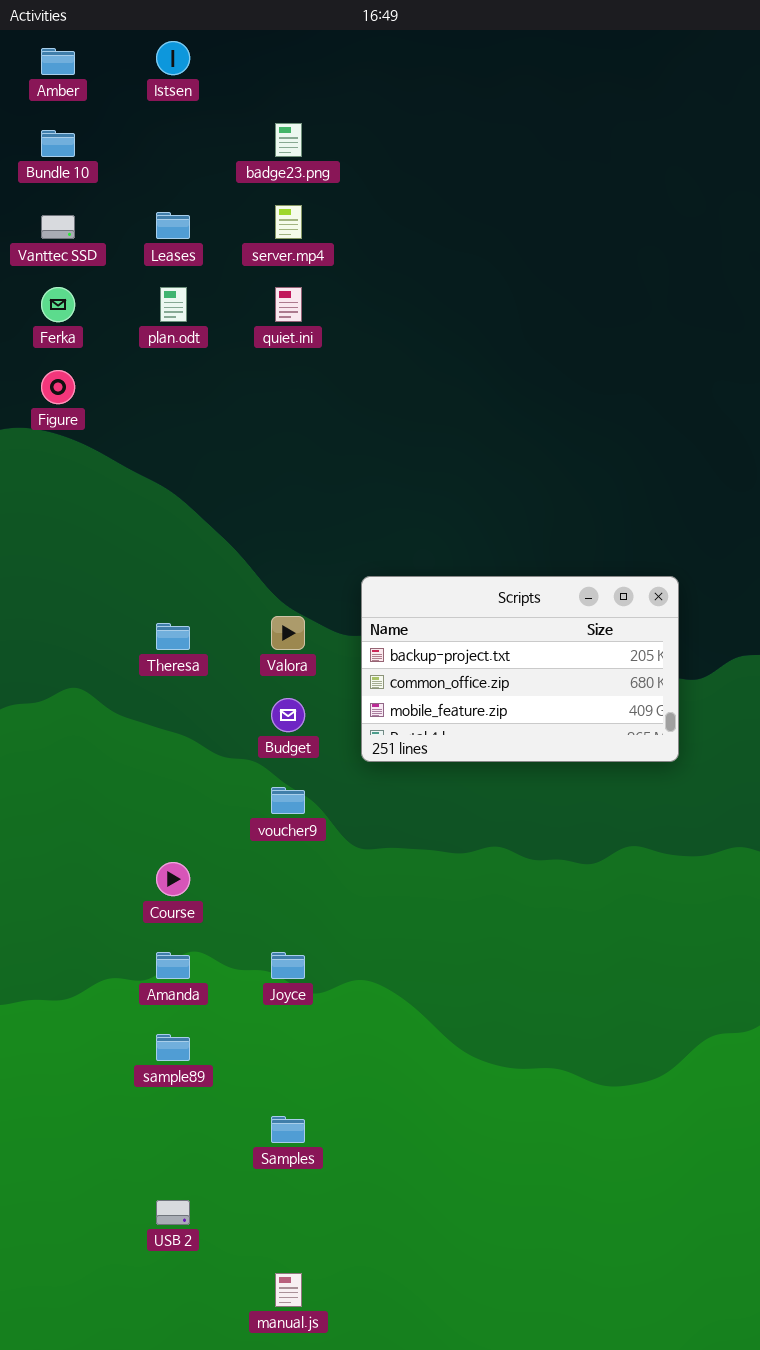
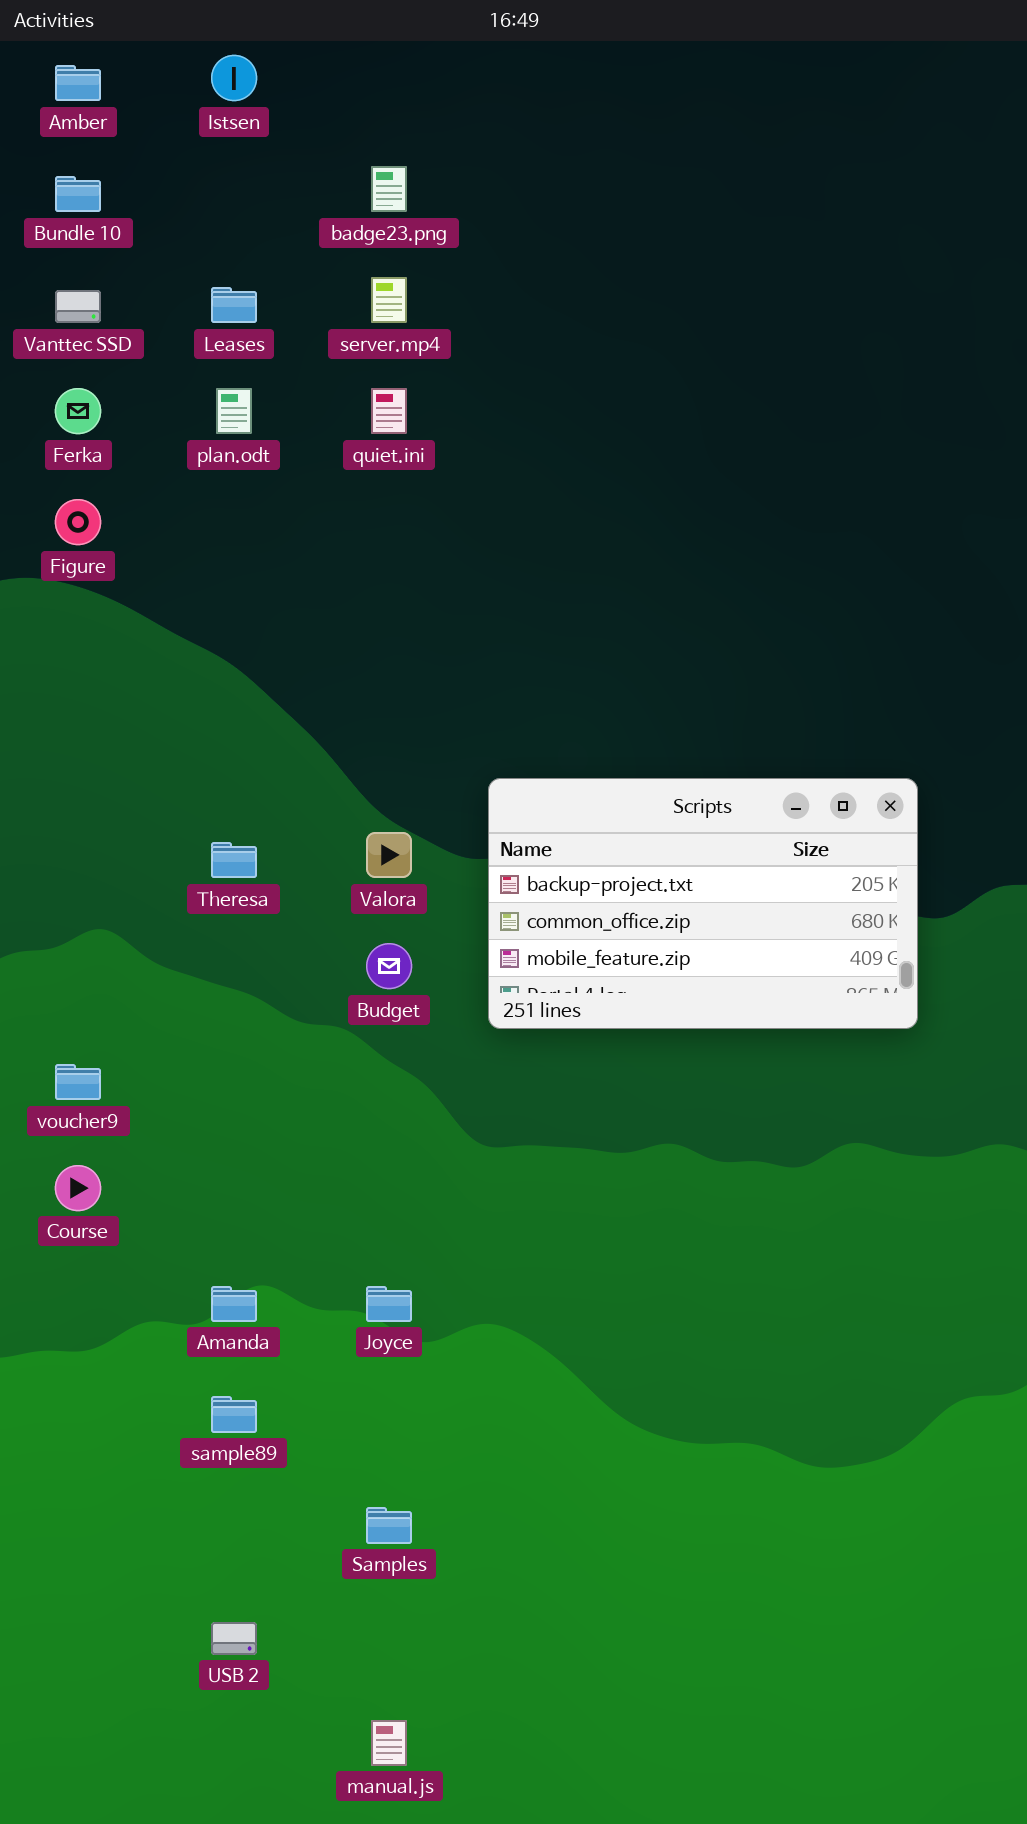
voucher9: [271,787,305,814] -> [55,1064,101,1100], moved
Course: [156,862,190,896] -> [55,1165,101,1211], moved

